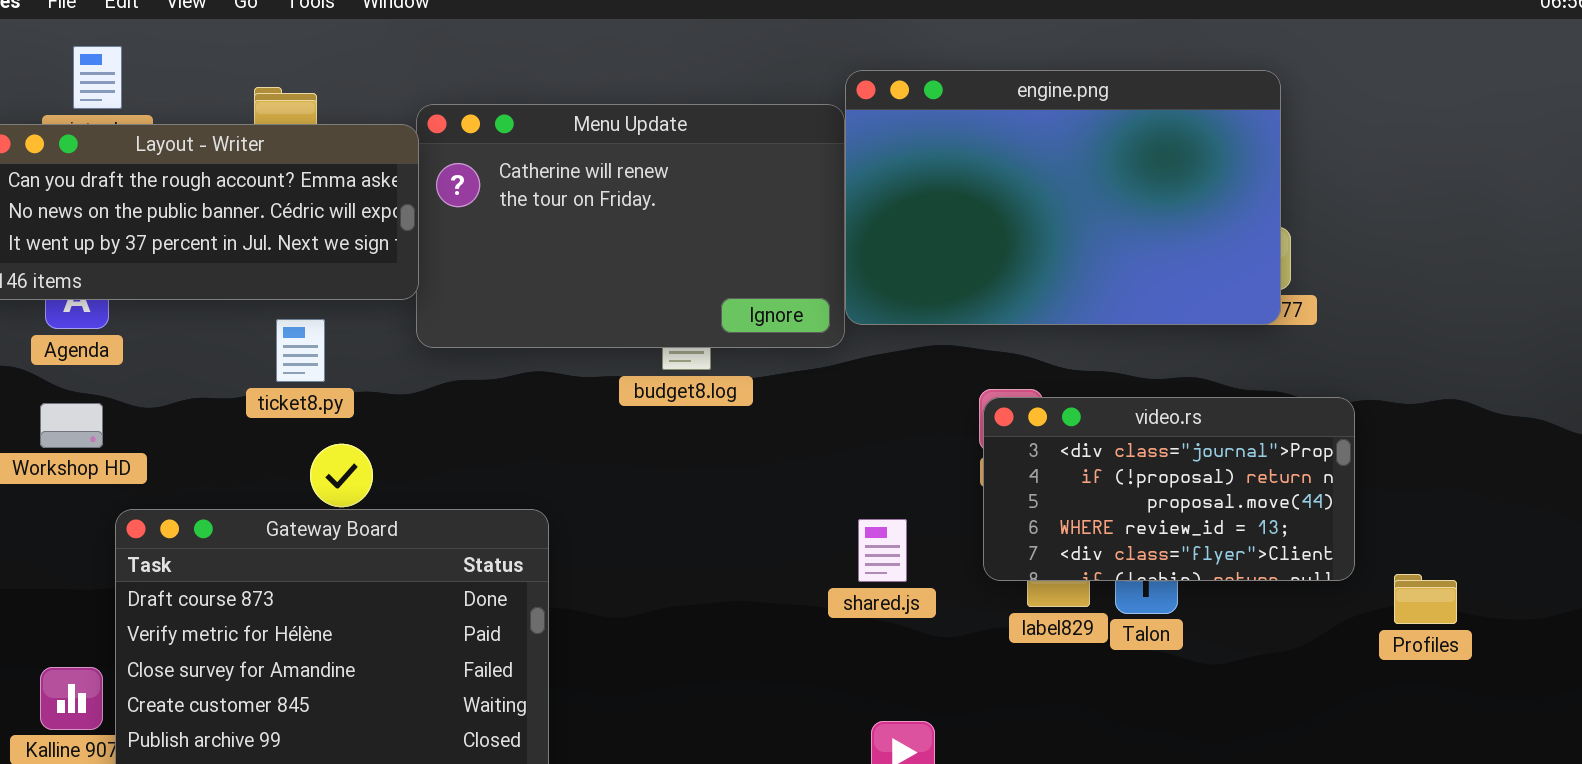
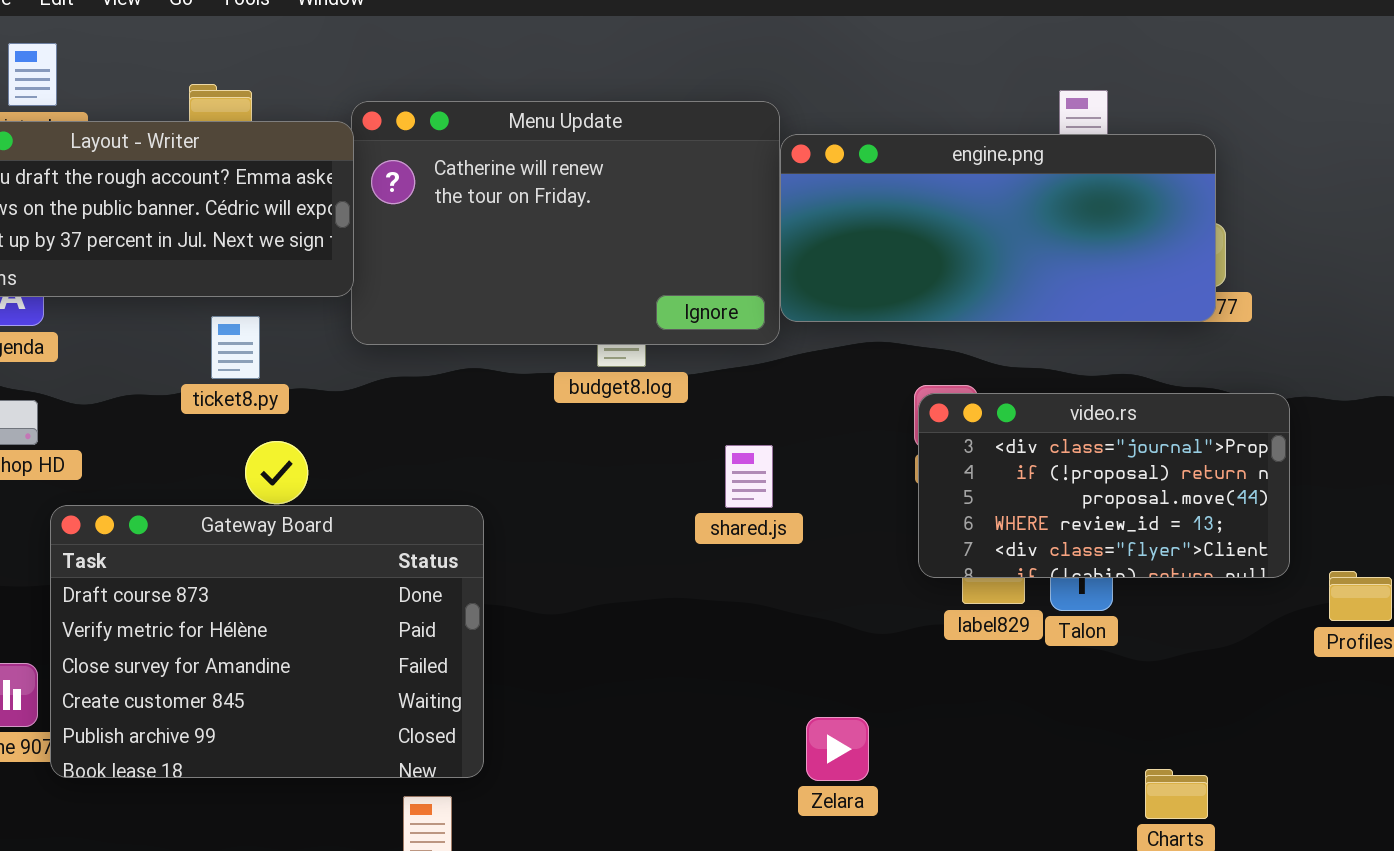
engine.png: [845,70,1281,325] -> [780,134,1216,322], resized
shared.js: [858,519,907,582] -> [725,445,773,508], moved

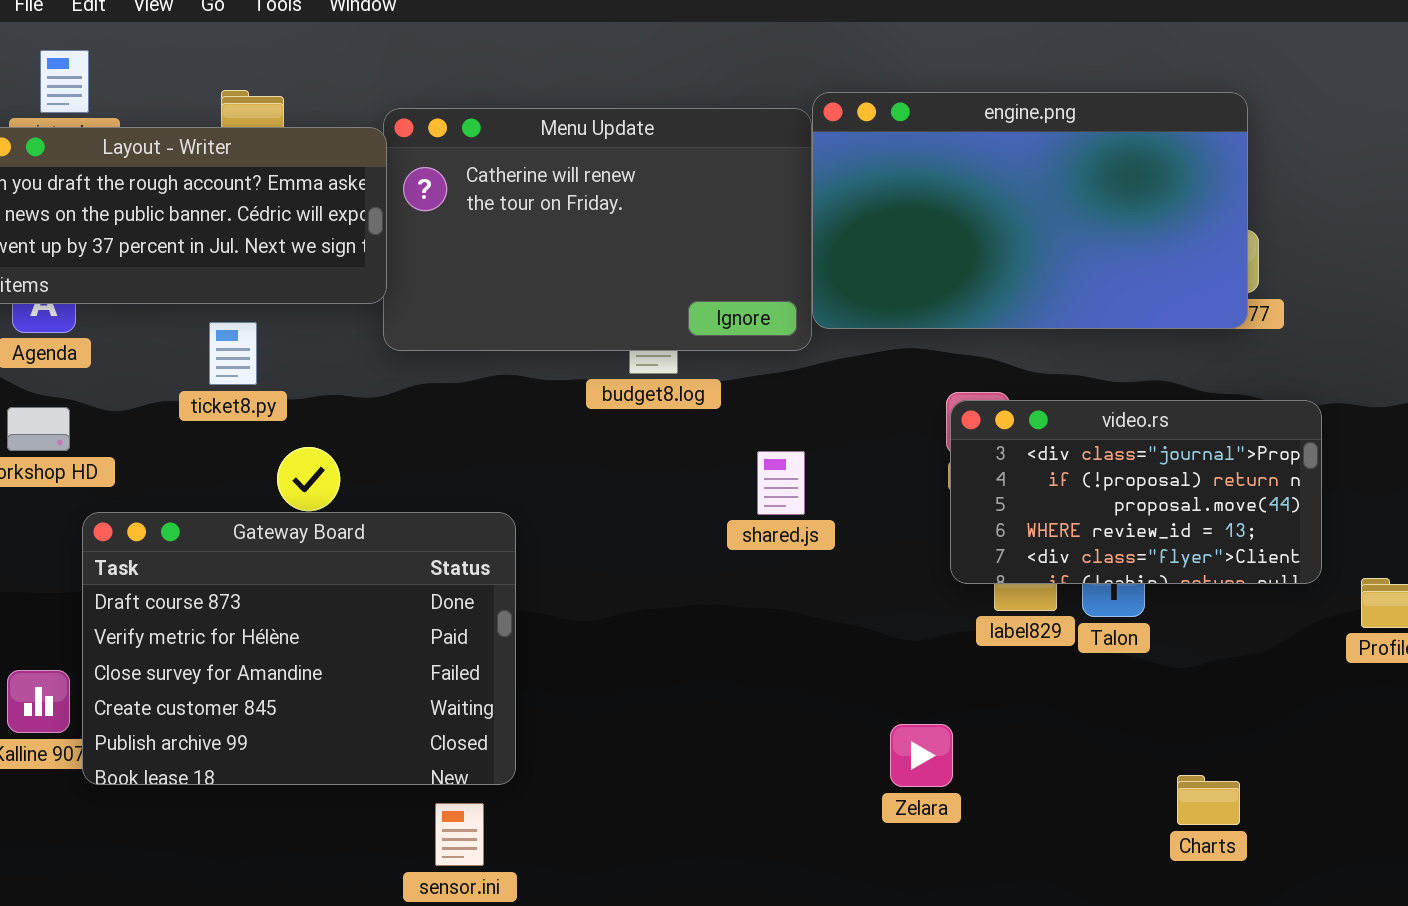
engine.png: [780,134,1216,322] -> [812,92,1248,329], resized
ticket8.py: [211,316,260,379] -> [209,322,257,385], moved
Zelara: [806,717,869,781] -> [890,724,953,787], moved

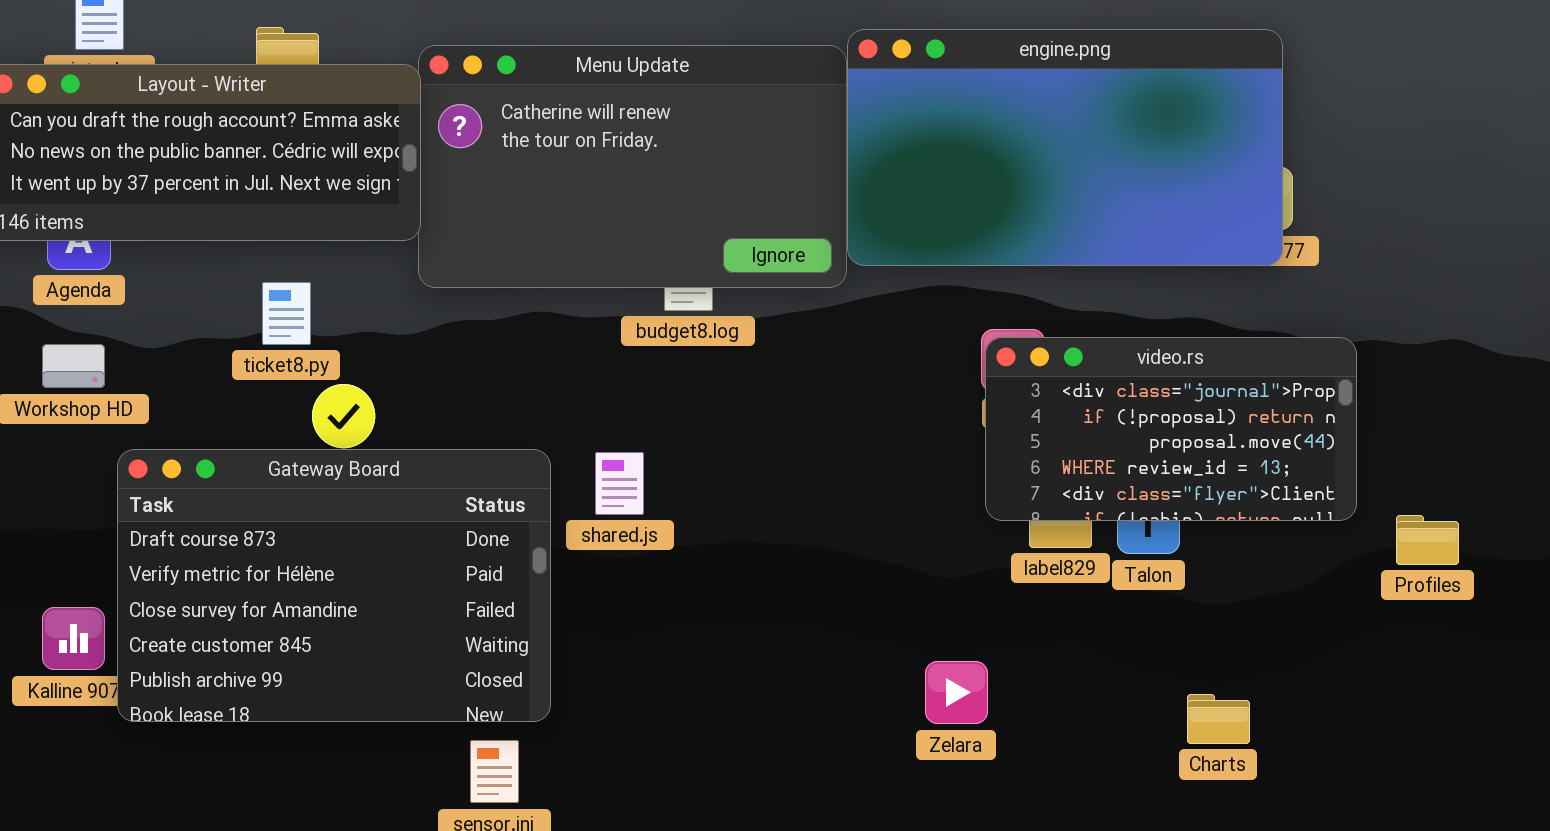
ticket8.py: [209,322,257,385] -> [262,282,311,345], moved
shared.js: [757,451,805,515] -> [595,452,644,515], moved
Charts: [1177,775,1240,825] -> [1187,694,1250,744], moved

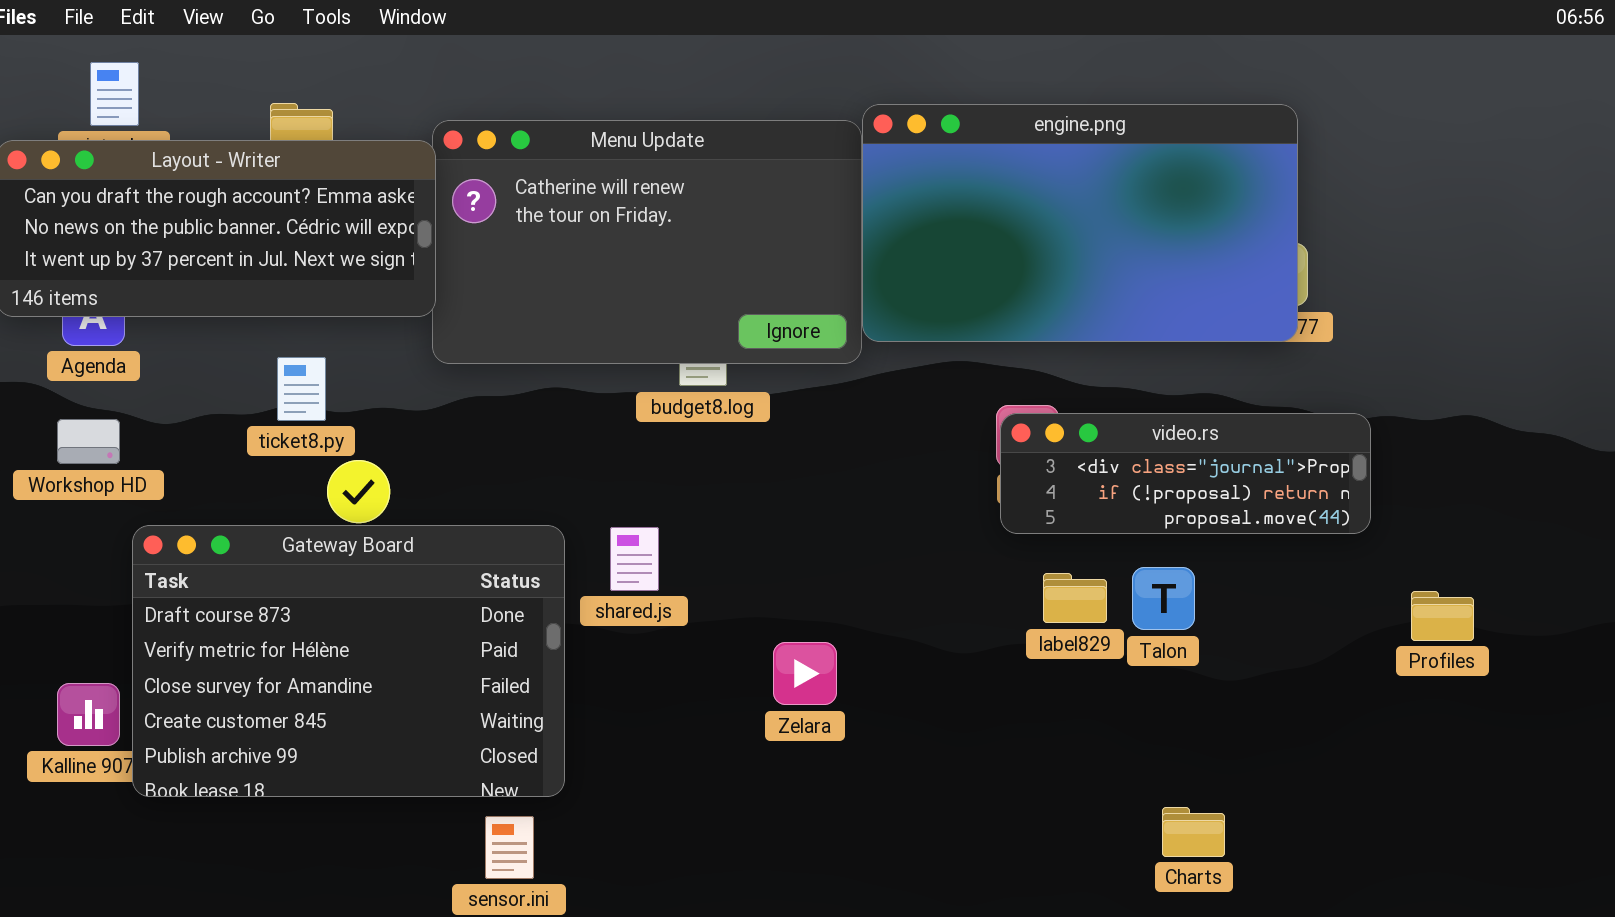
video.rs: [985,337,1357,521] -> [1000,413,1371,534], resized
Zelara: [925,661,988,724] -> [773,642,837,705], moved
Charts: [1187,694,1250,744] -> [1162,807,1225,857], moved

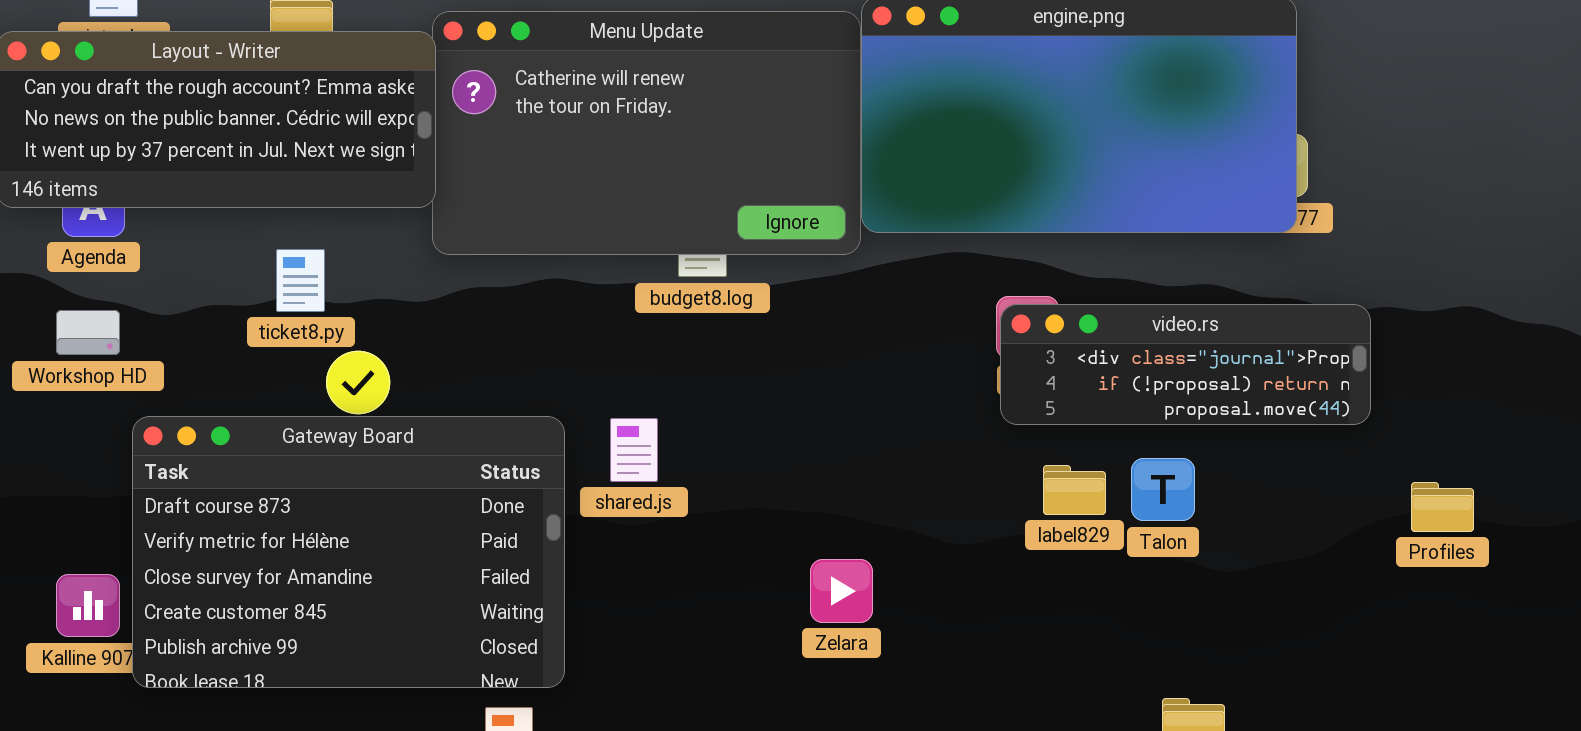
Zelara: [773,642,837,705] -> [810,559,873,623], moved

